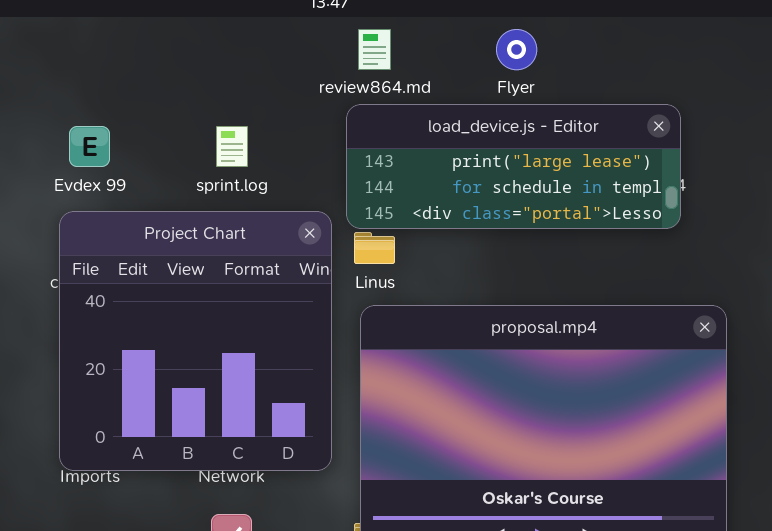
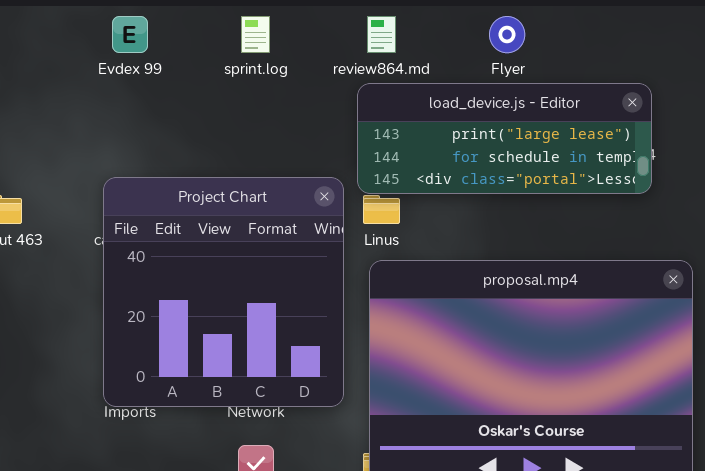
Evdex 99: [69,126,110,167] -> [112,16,148,53], moved
sprint.log: [216,126,248,167] -> [241,16,270,53], moved

